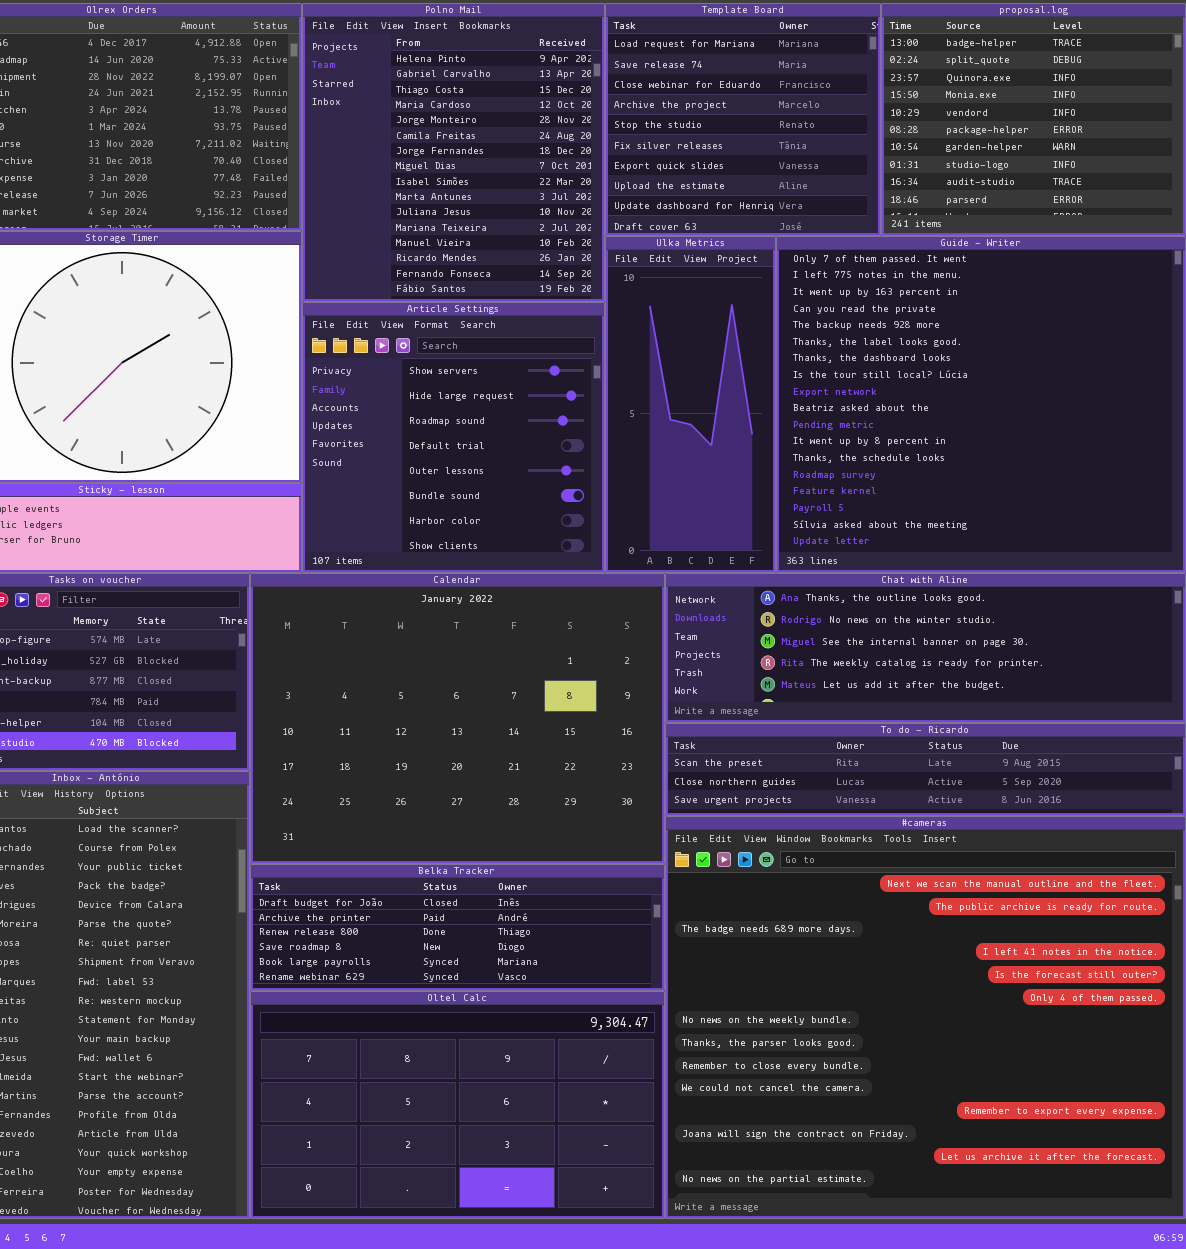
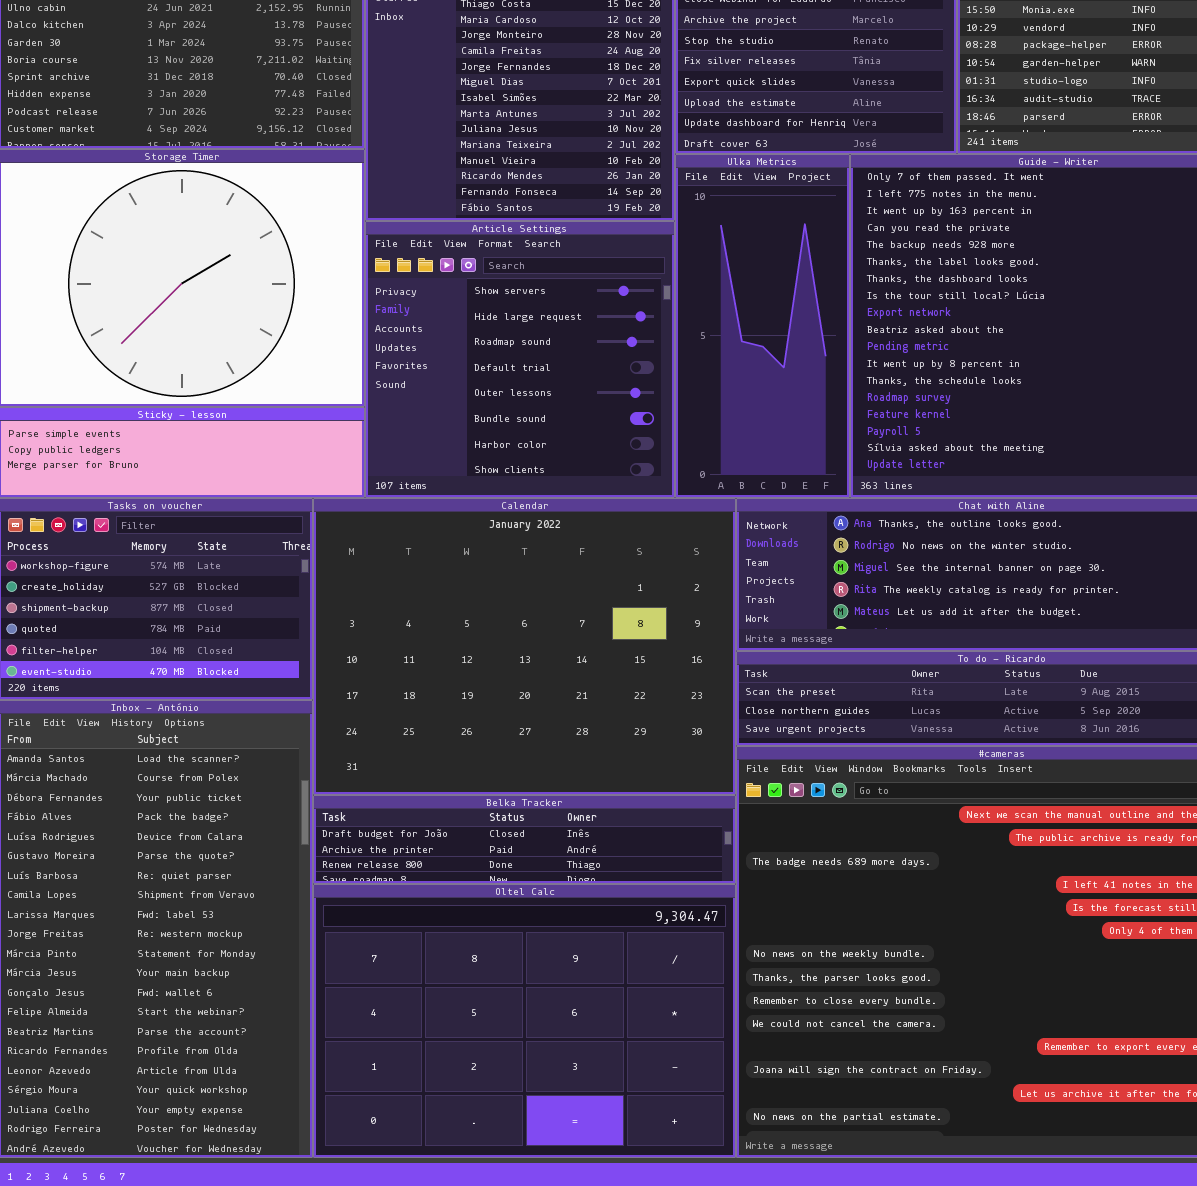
Belka Tracker: [250,864,665,991] -> [313,795,736,884], resized
Oltel Calc: [250,991,665,1219] -> [313,884,736,1158], resized

